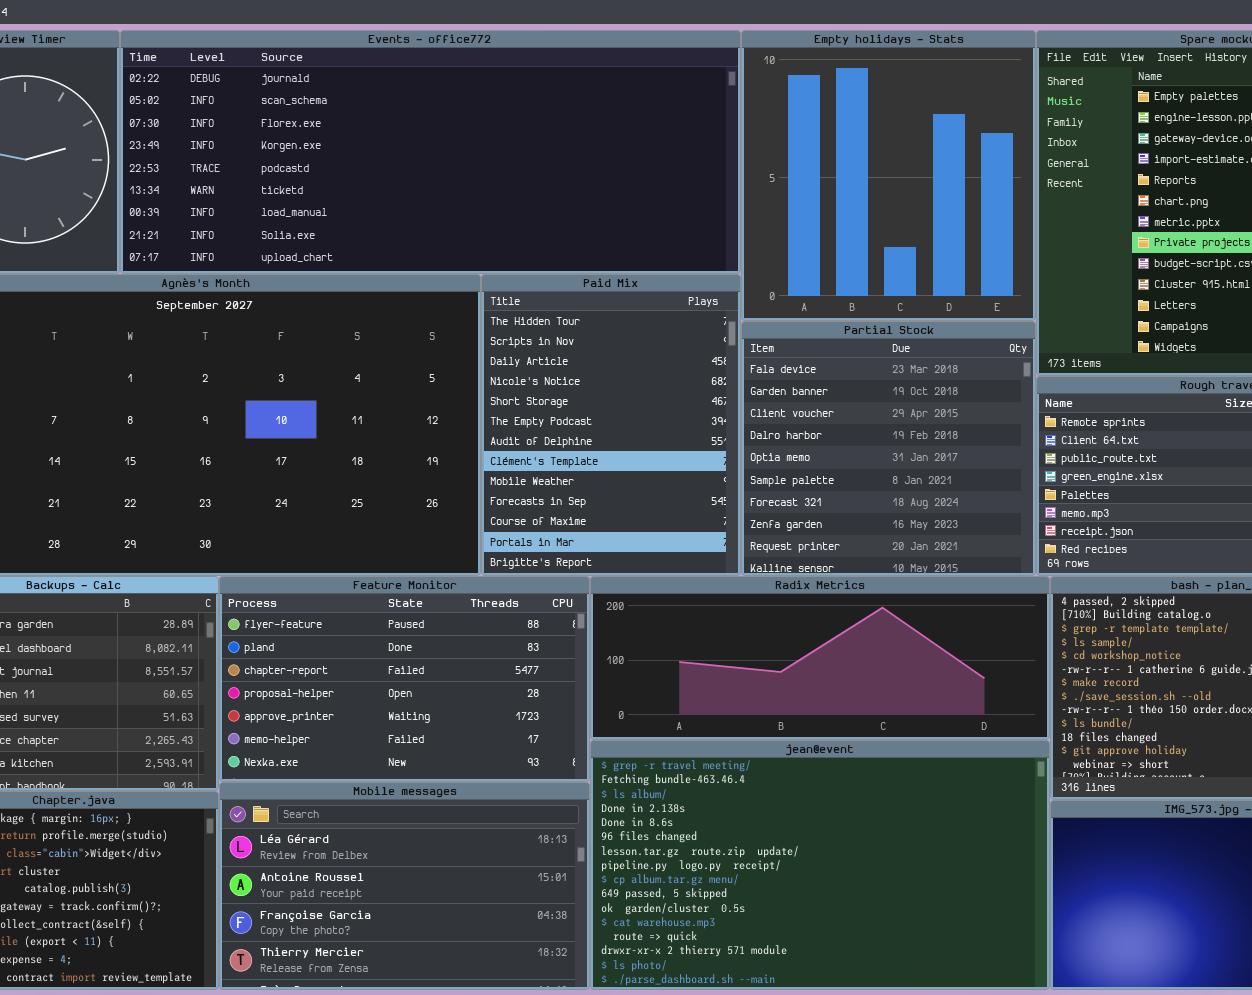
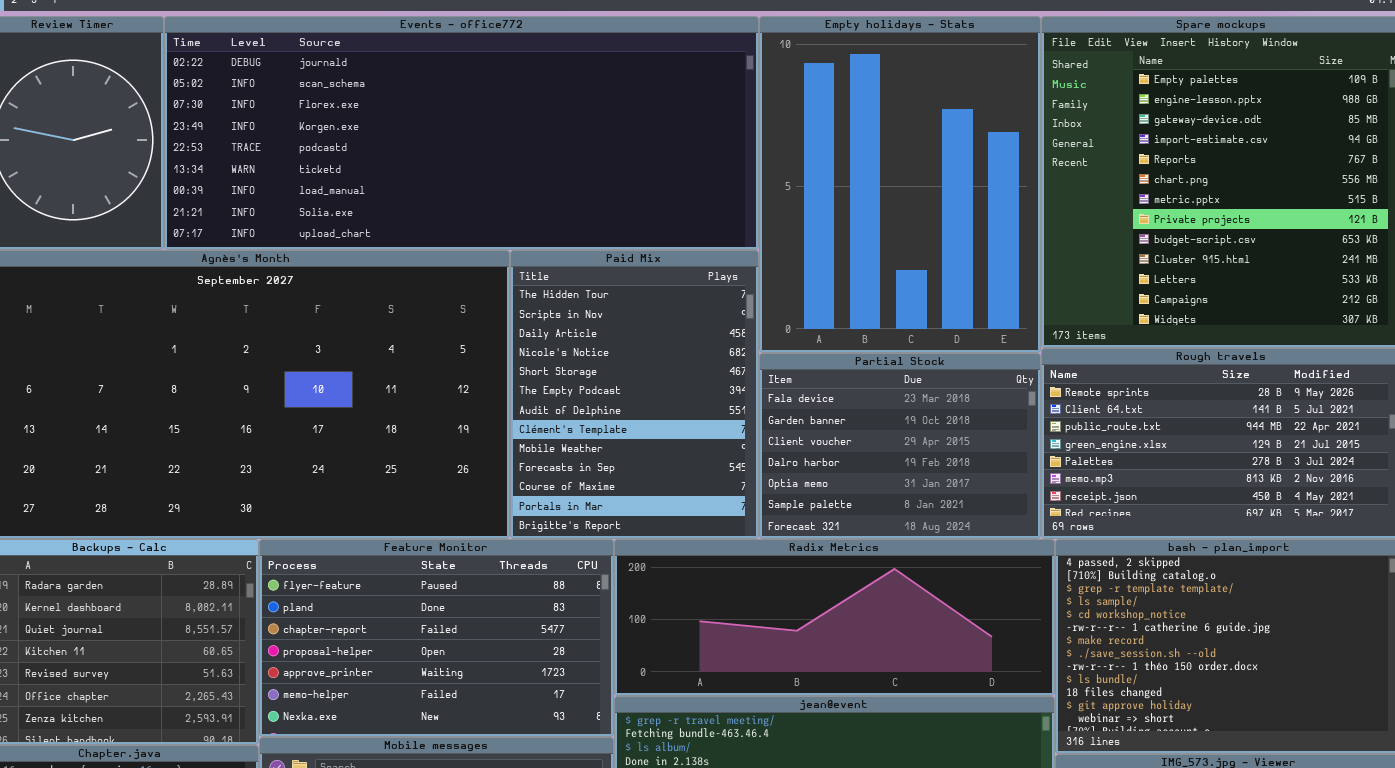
Empty holidays - Stats: [741,30,1036,321] -> [759,16,1041,353], resized
Partial Stock: [741,321,1036,576] -> [759,353,1041,539], resized

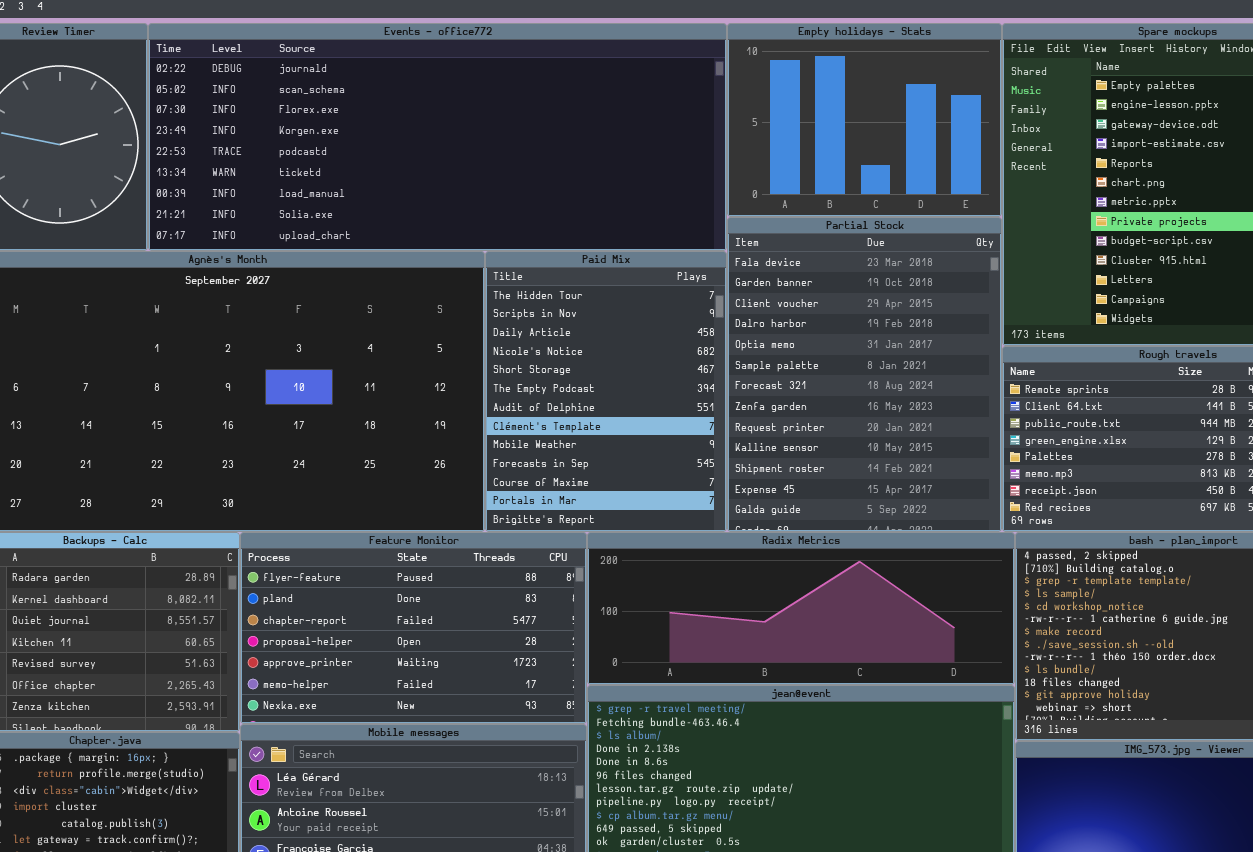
Empty holidays - Stats: [759,16,1041,353] -> [727,23,1002,217], resized
Partial Stock: [759,353,1041,539] -> [727,217,1002,532], resized

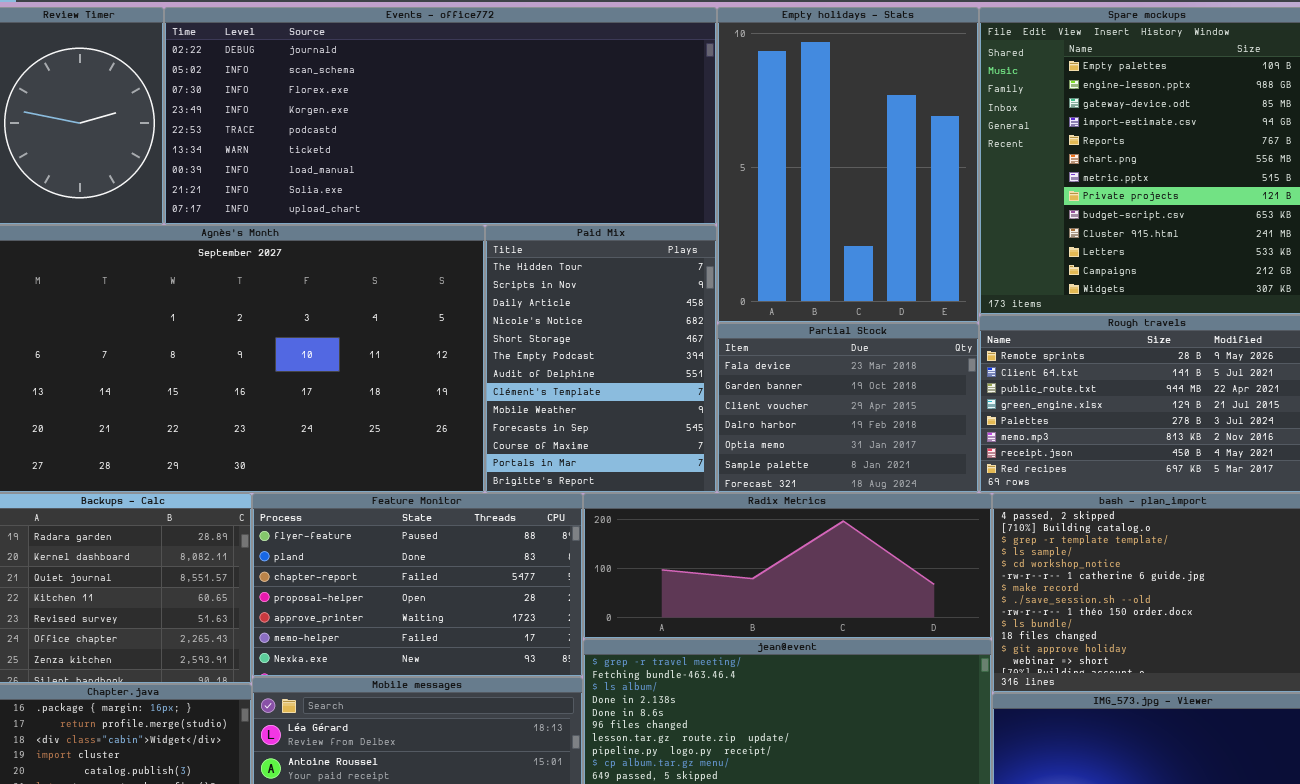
Empty holidays - Stats: [727,23,1002,217] -> [717,7,979,323], resized
Partial Stock: [727,217,1002,532] -> [717,323,979,493], resized

